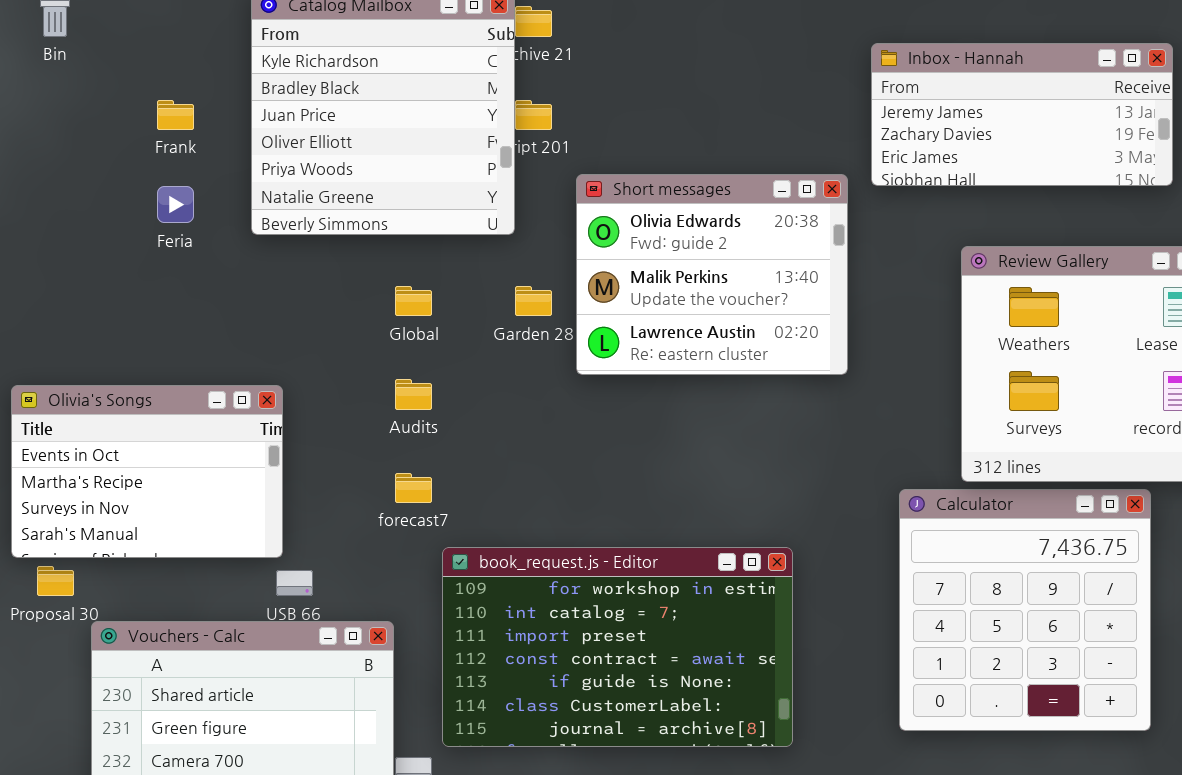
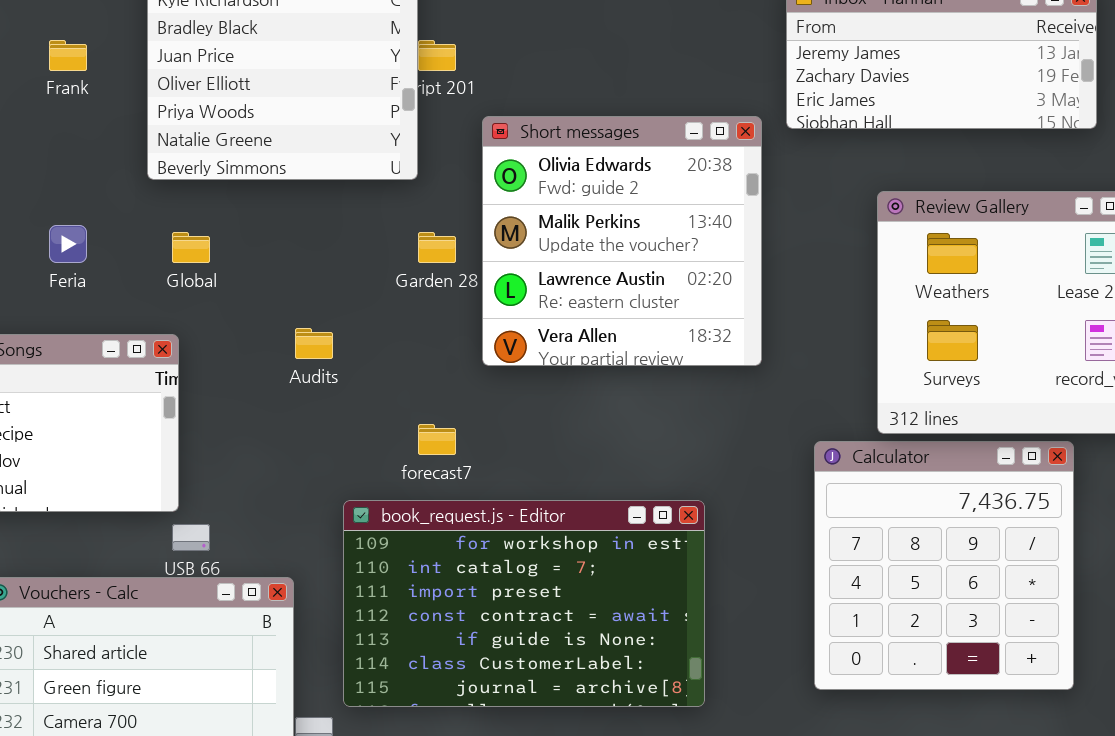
Short messages: [576,174,848,375] -> [482,116,762,366], resized
Feria: [157,186,194,223] -> [49,225,87,263], moved
Global: [395,286,432,316] -> [172,232,210,263], moved
forecast7: [395,473,432,503] -> [418,424,456,455], moved

